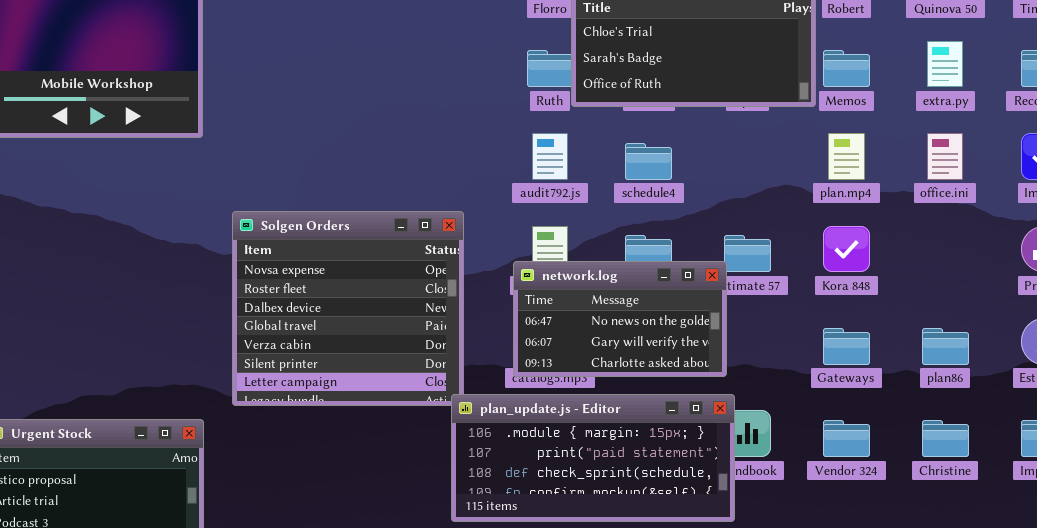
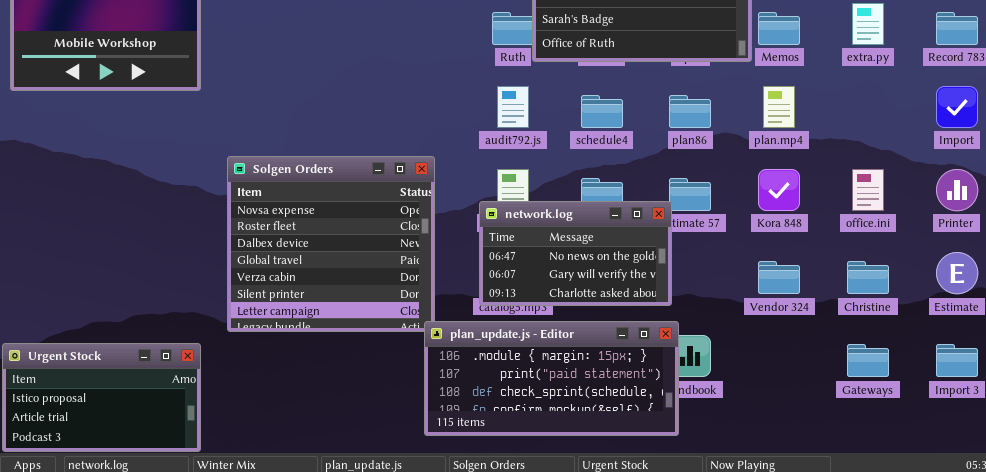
office.ini: [927,133,963,180] -> [852,169,884,211], moved
Gateways: [823,328,870,365] -> [847,344,889,377], moved
plan86: [922,328,969,365] -> [669,95,711,128], moved
Vendor 324: [823,420,870,457] -> [758,261,800,294], moved
Christine: [922,420,969,457] -> [847,261,889,294], moved

